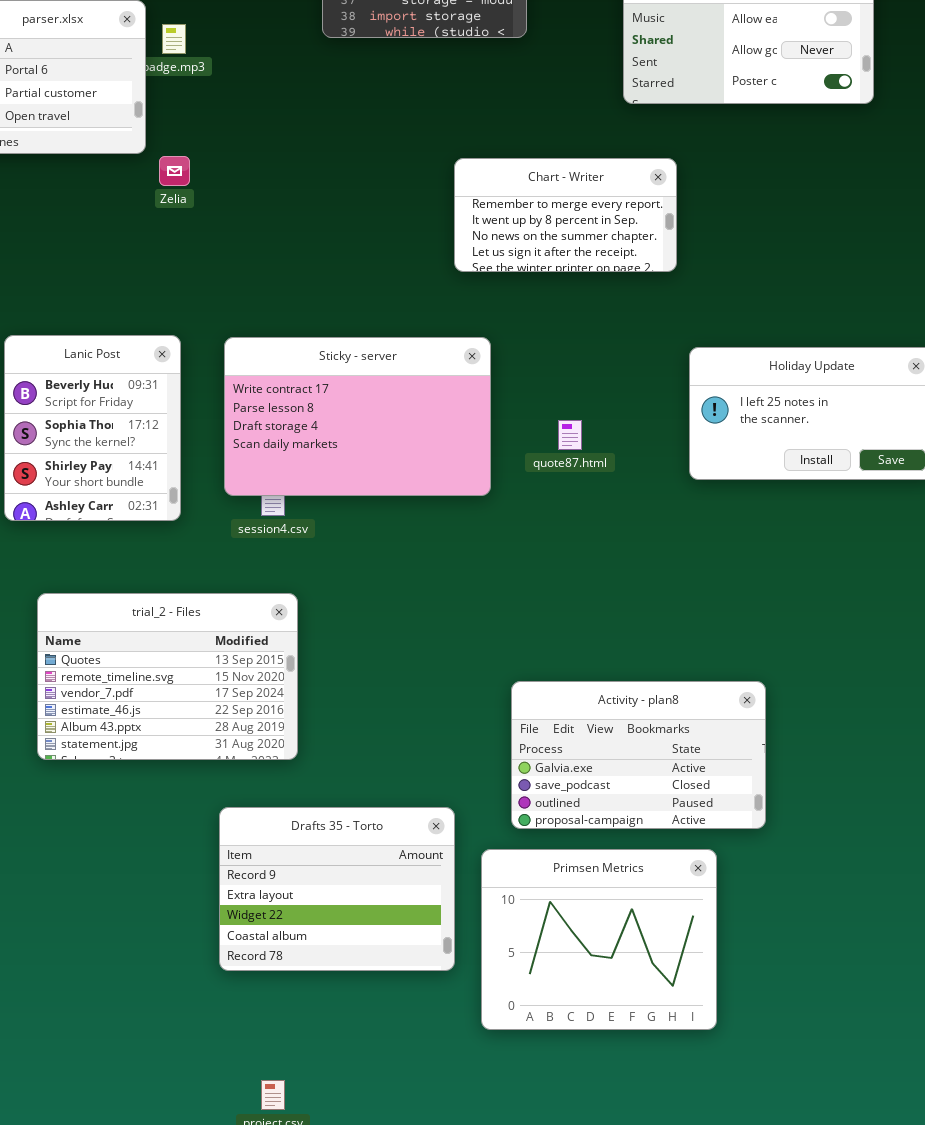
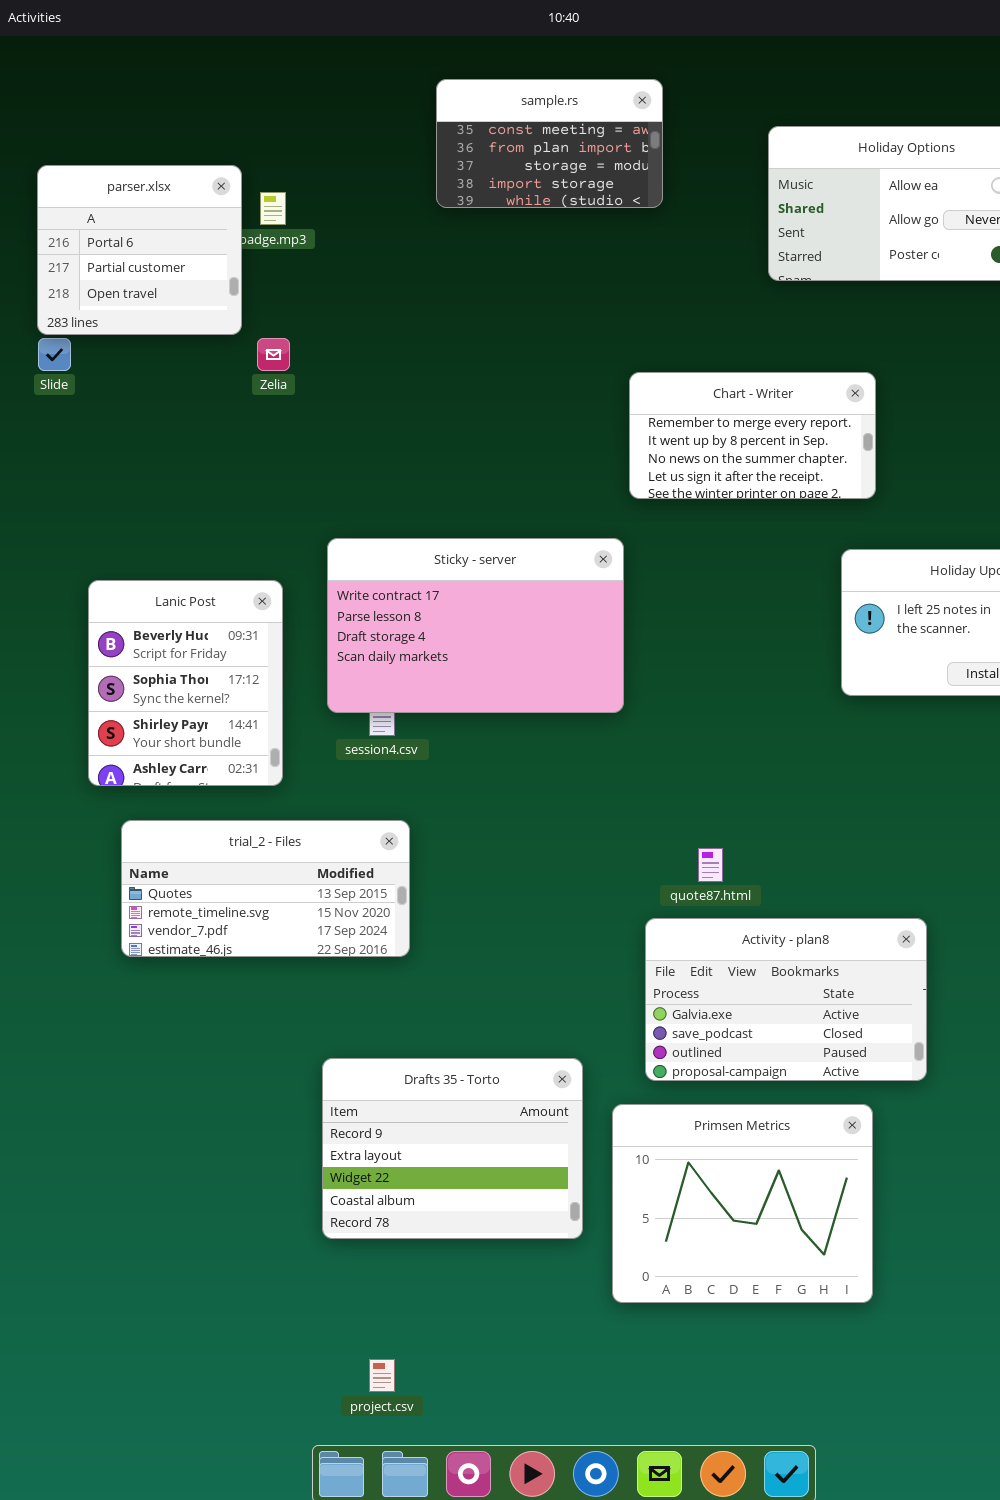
Chart - Writer: [454,158,677,272] -> [629,372,876,499], moved
Lanic Post: [4,335,181,521] -> [88,580,283,786], moved
quote87.html: [558,420,582,450] -> [698,848,723,882], moved
trial_2 - Files: [37,593,298,760] -> [121,820,410,957], resized

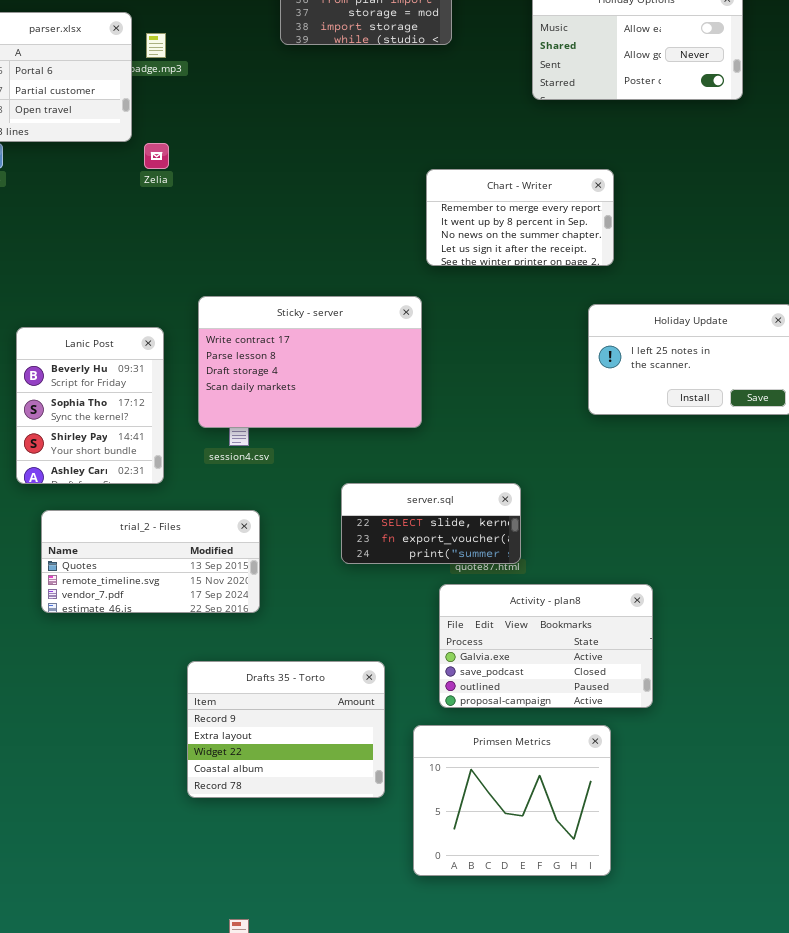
server.sql: none -> [341,483,521,564], opened
Drafts 35 - Torto: [322,1058,583,1239] -> [187,661,385,798], moved

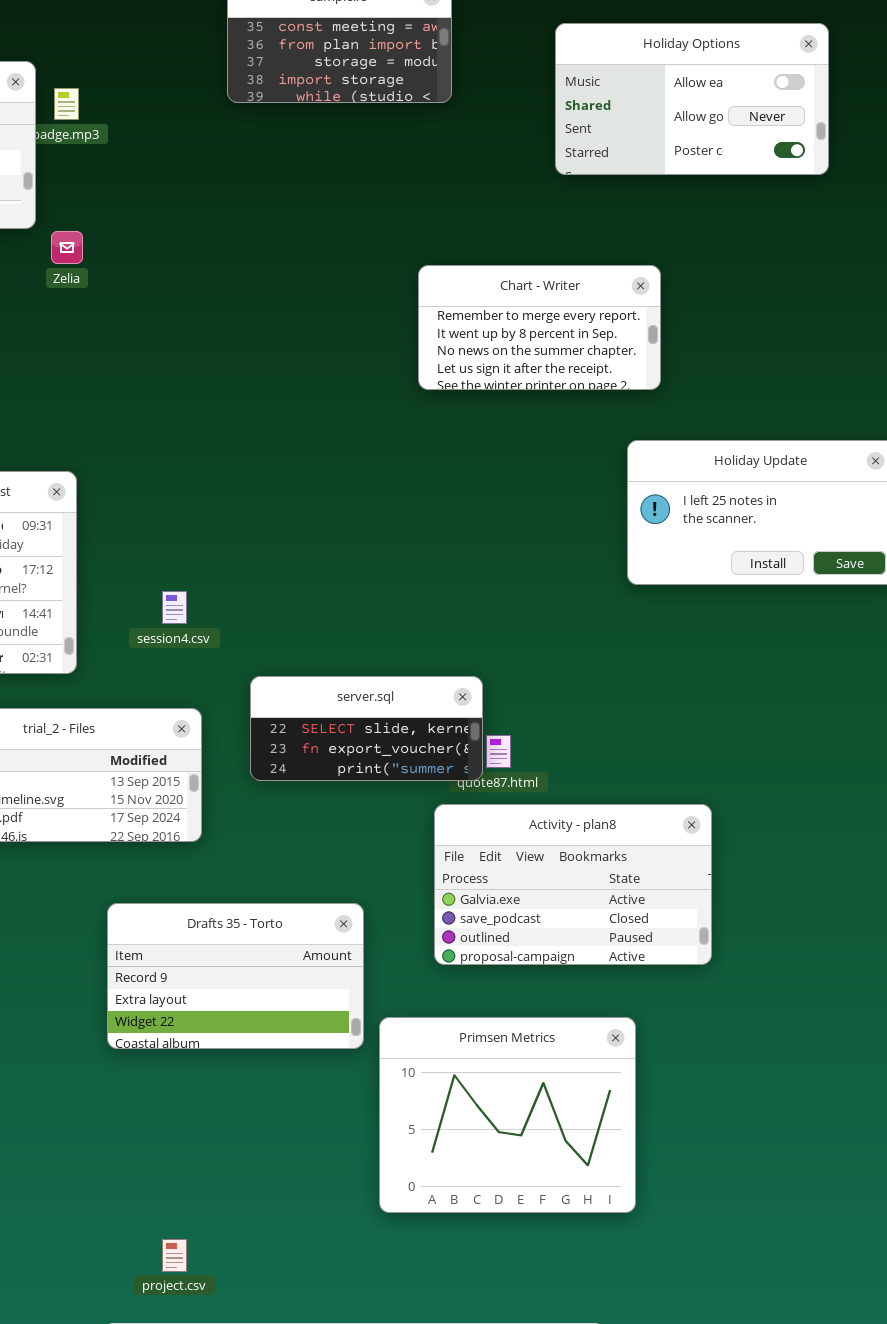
Sticky - server: [198,296,422,428] -> none, closed
server.sql: [341,483,521,564] -> [250,676,483,781], moved
Drafts 35 - Torto: [187,661,385,798] -> [107,903,364,1049], resized
Primsen Metrics: [413,725,611,876] -> [379,1017,636,1213], moved

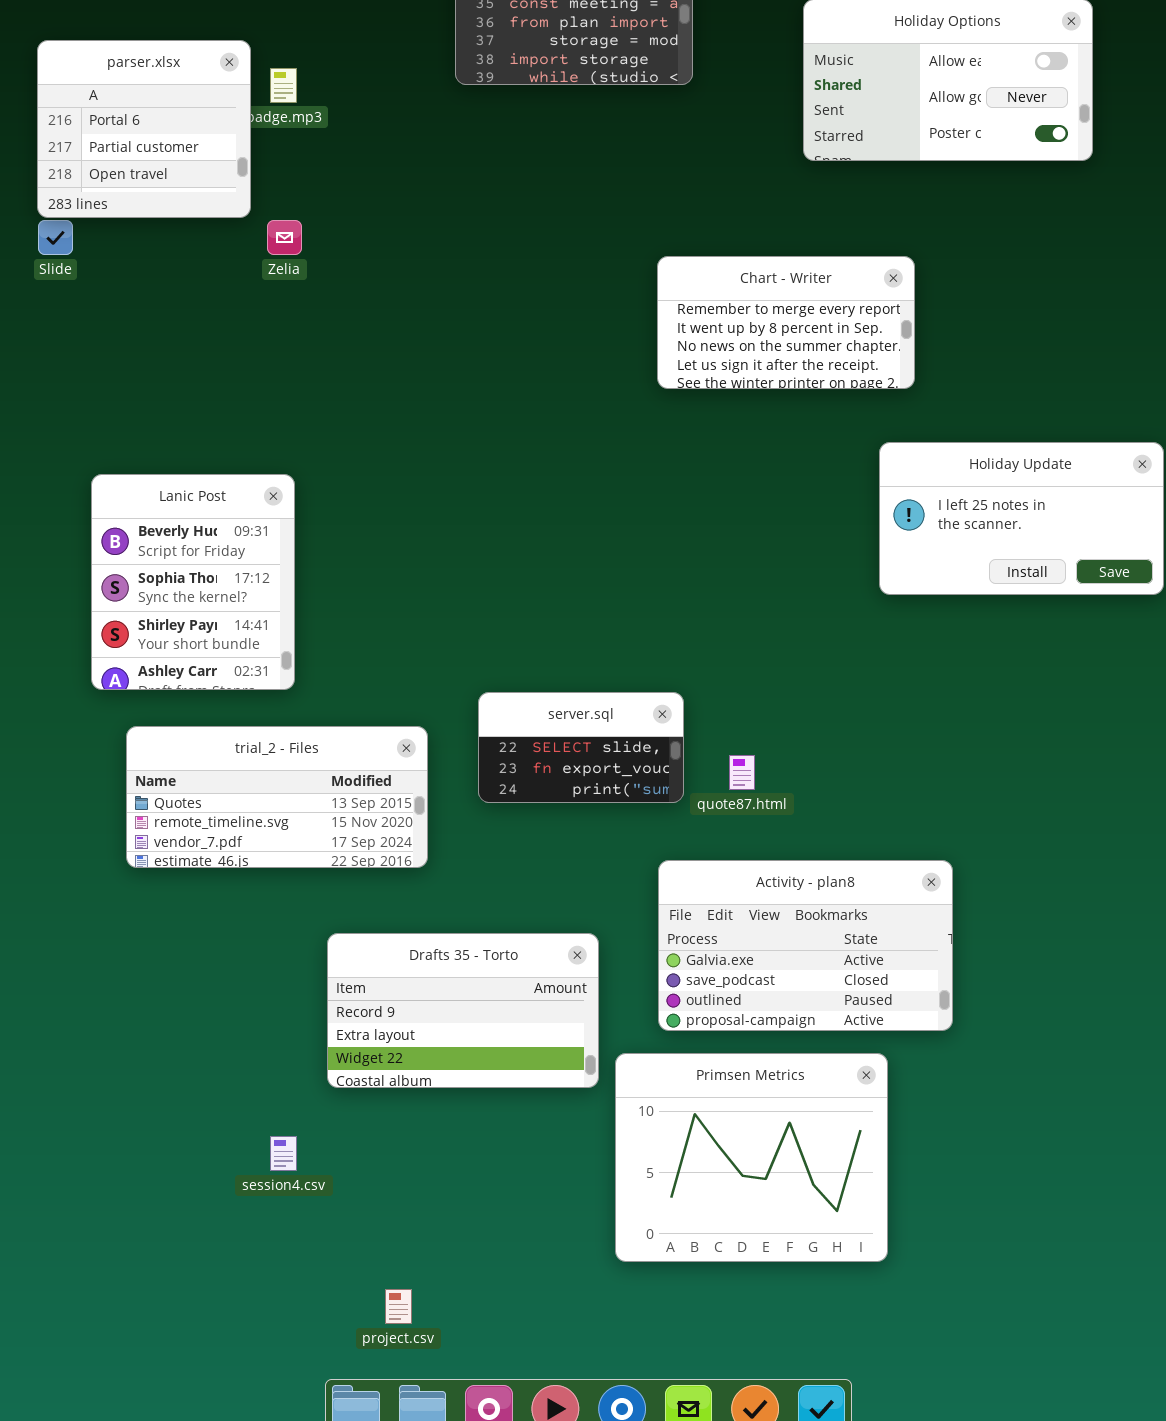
session4.csv: [162,591,187,624] -> [270,1136,297,1171], moved
server.sql: [250,676,483,781] -> [478,692,684,803], resized
Activity - plan8: [434,804,712,965] -> [658,860,953,1031], moved

